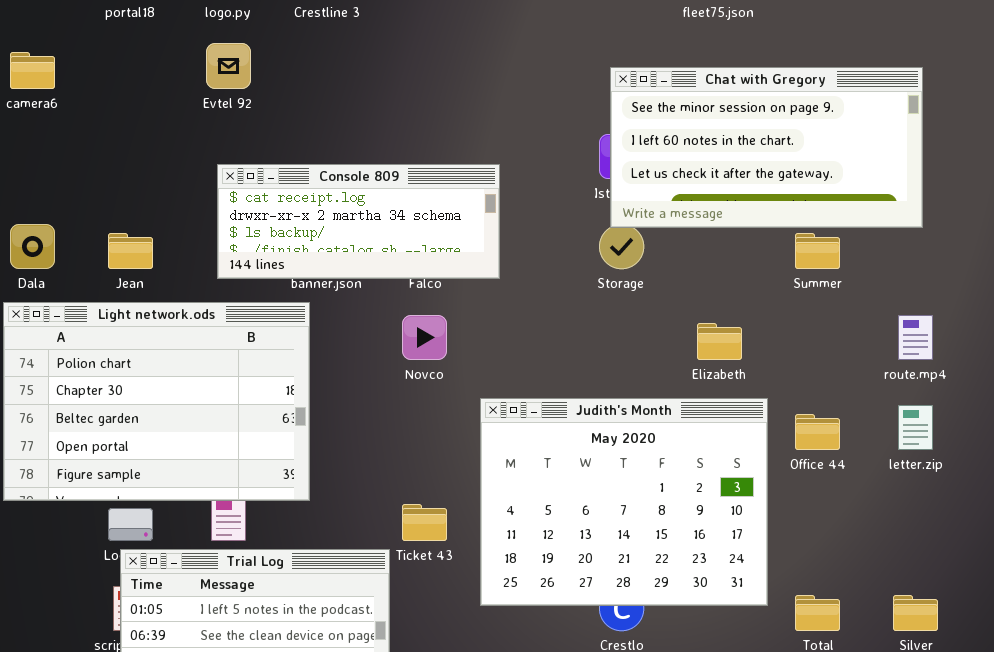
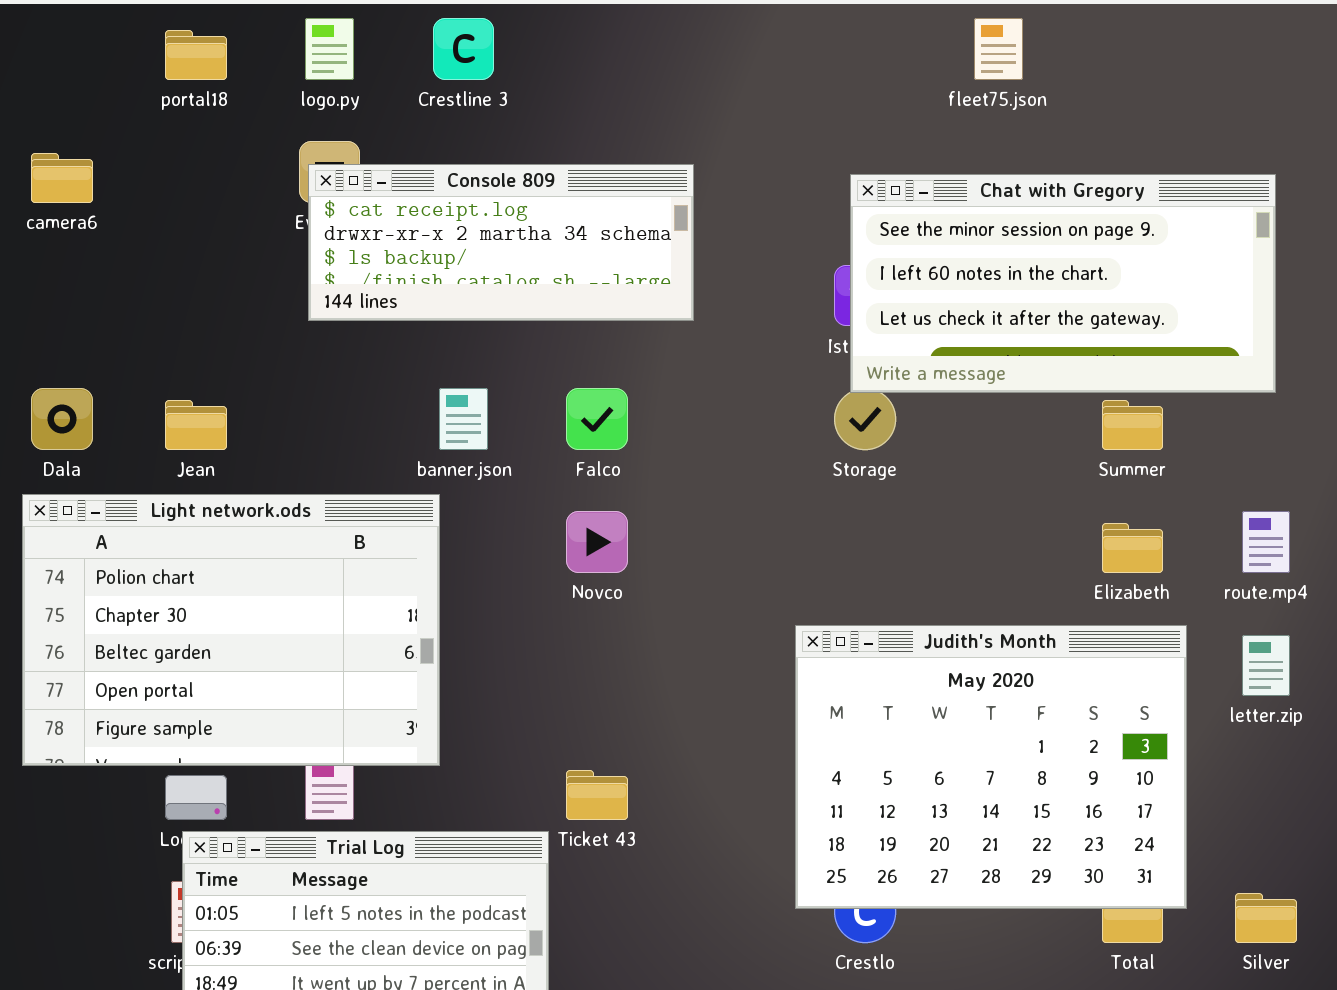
Console 809: [217,164,500,279] -> [308,164,694,321], moved
Elizabeth: [697,323,742,360] -> [1102,523,1163,573], moved
Judith's Month: [480,398,768,606] -> [795,625,1187,909], moved

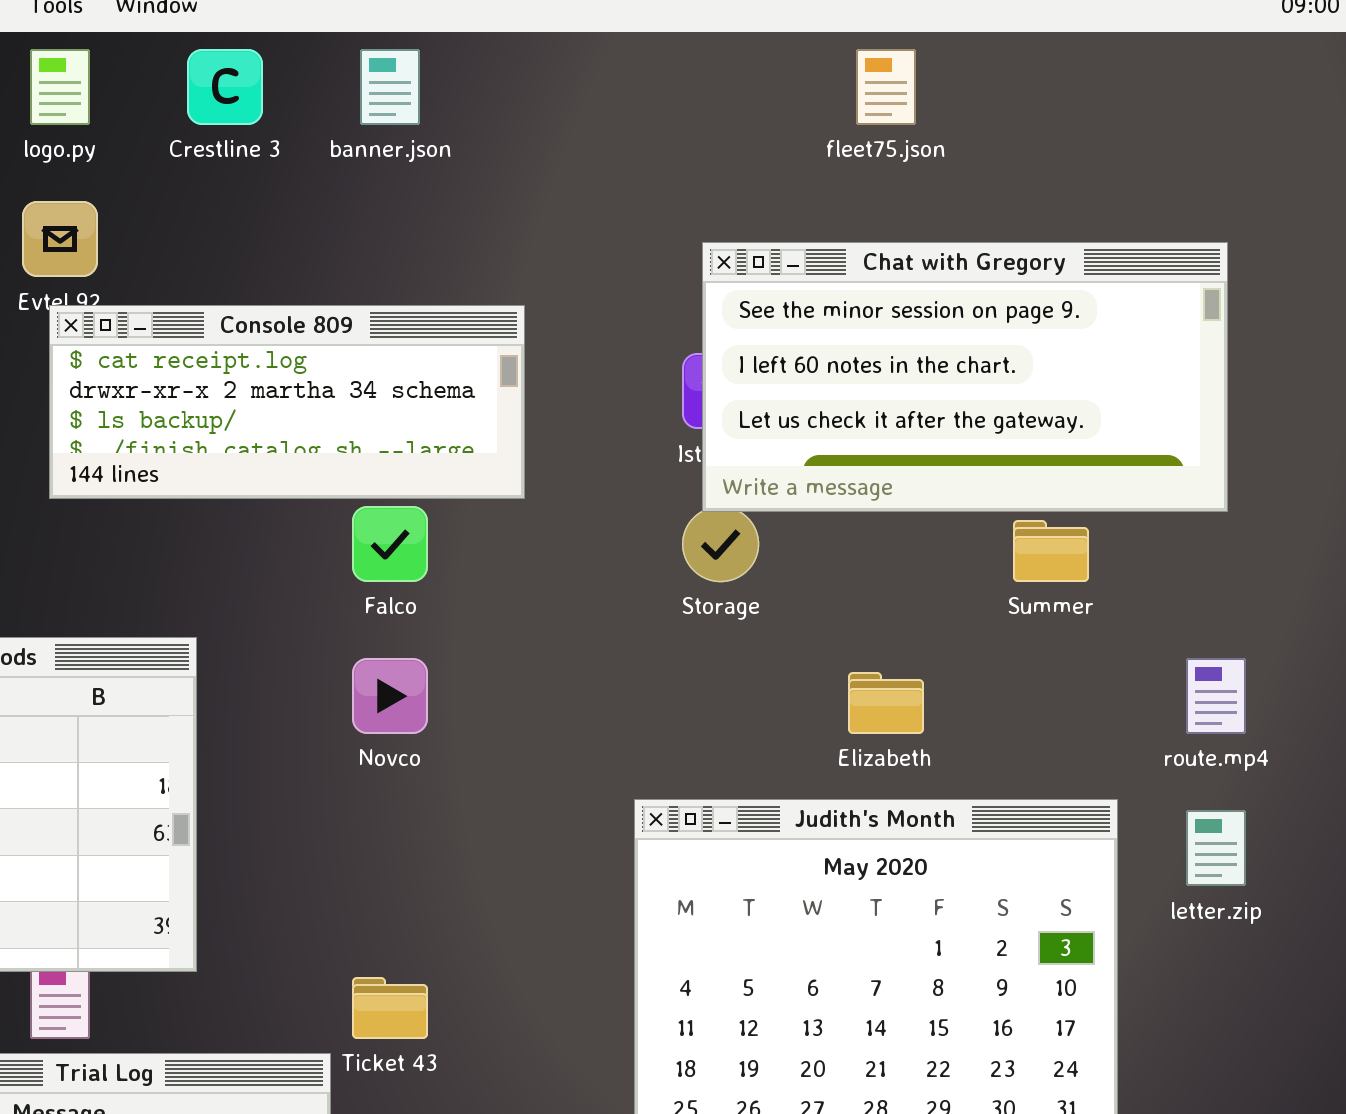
Console 809: [308,164,694,321] -> [49,305,525,499], moved
banner.json: [439,388,488,450] -> [360,49,420,125], moved
Elizabeth: [1102,523,1163,573] -> [848,672,924,734], moved

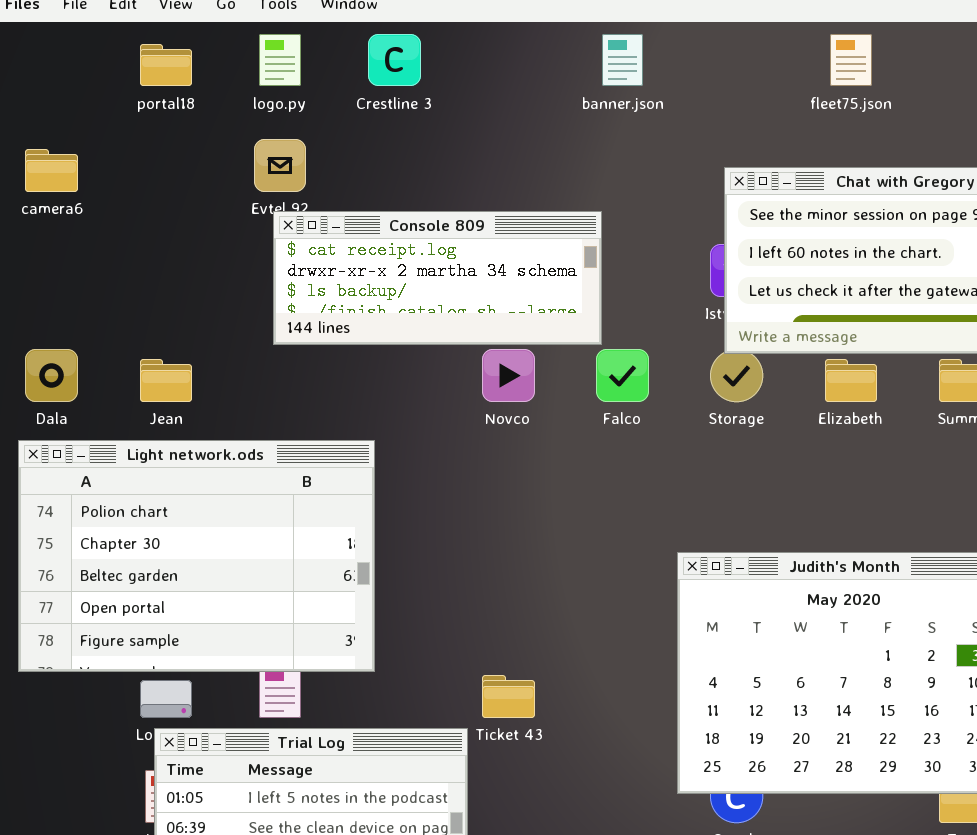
banner.json: [360,49,420,125] -> [602,34,643,86], moved
Falco: [352,506,428,582] -> [596,349,649,402], moved
Novco: [352,658,428,734] -> [482,349,535,402], moved
Elizabeth: [848,672,924,734] -> [825,359,877,402], moved

